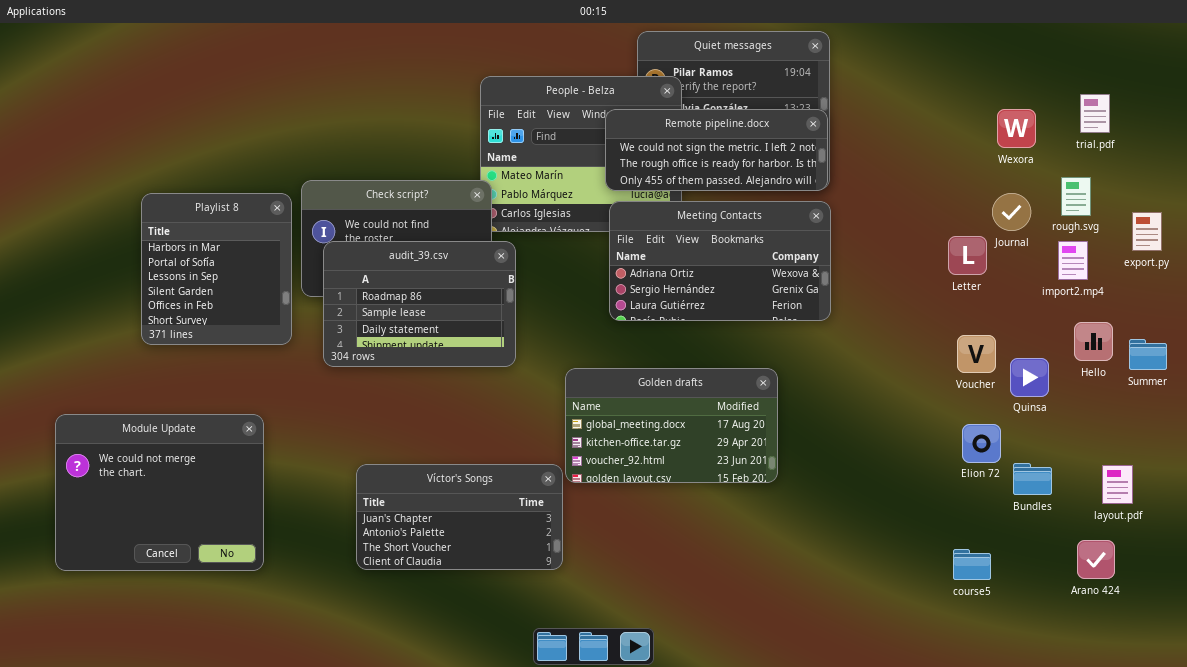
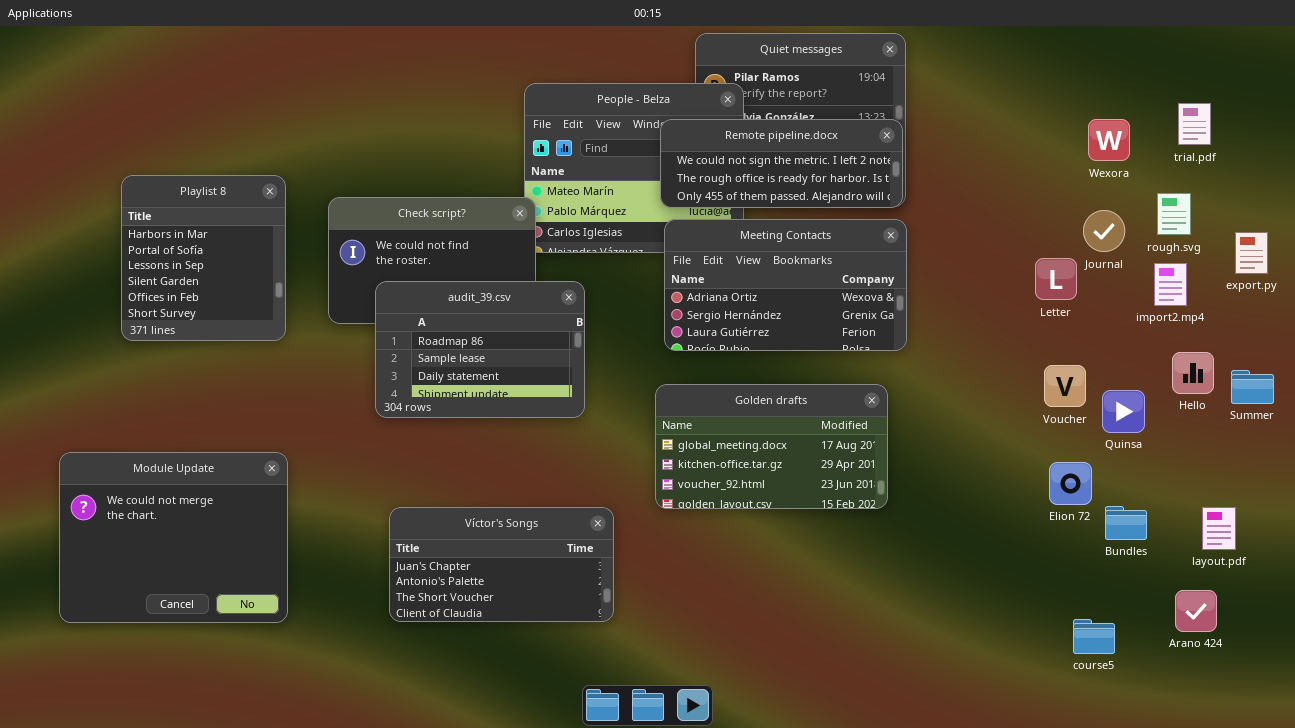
Playlist 8: [141,193,292,345] -> [121,175,286,341], moved
audit_39.csv: [323,241,516,367] -> [375,281,585,418], moved
Golden drafts: [565,368,778,483] -> [655,384,888,509], moved
course5: [953,549,991,580] -> [1073,619,1115,654], moved

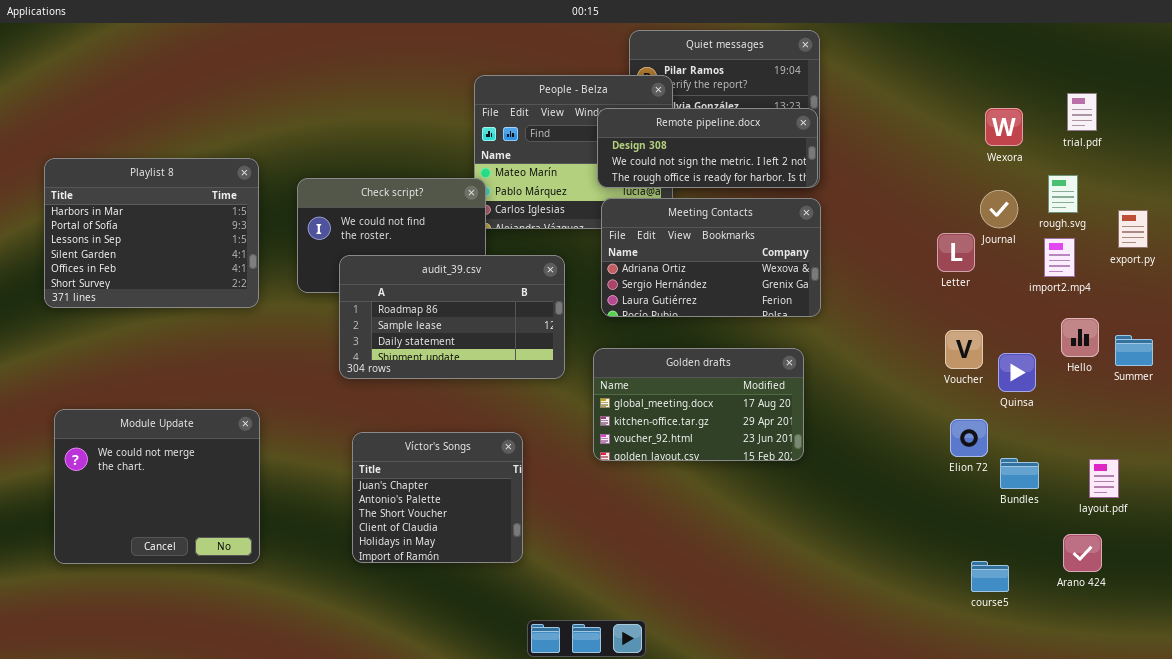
Remote pipeline.docx: [660,119,903,208] -> [597,108,818,188], scrolled up 1 row
Playlist 8: [121,175,286,341] -> [44,158,259,308], resized
audit_39.csv: [375,281,585,418] -> [339,255,565,379], resized
Víctor's Songs: [389,507,614,622] -> [352,432,523,563], resized

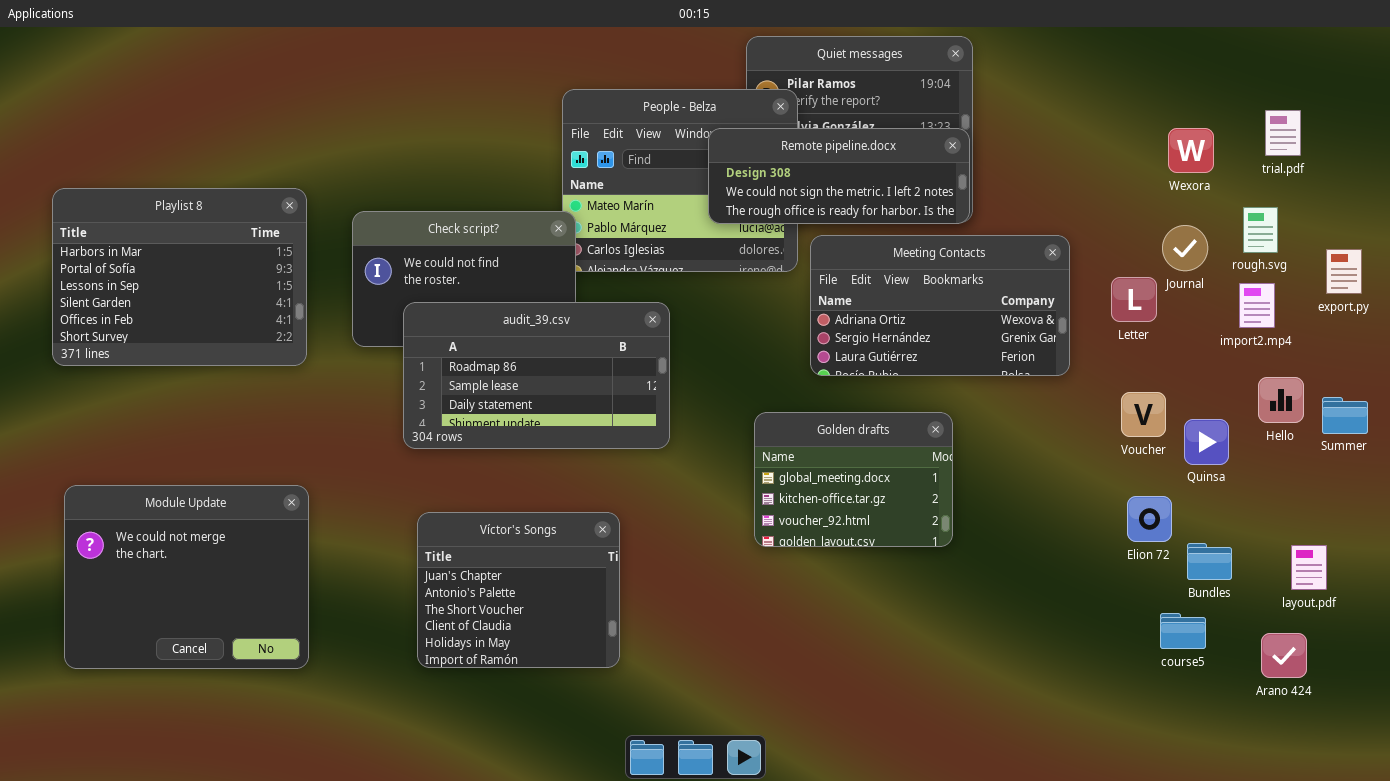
Meeting Contacts: [601,198,821,317] -> [810,235,1070,376], moved
Golden drafts: [593,348,804,461] -> [754,412,953,547], resized
course5: [971,561,1009,592] -> [1160,613,1206,649], moved

